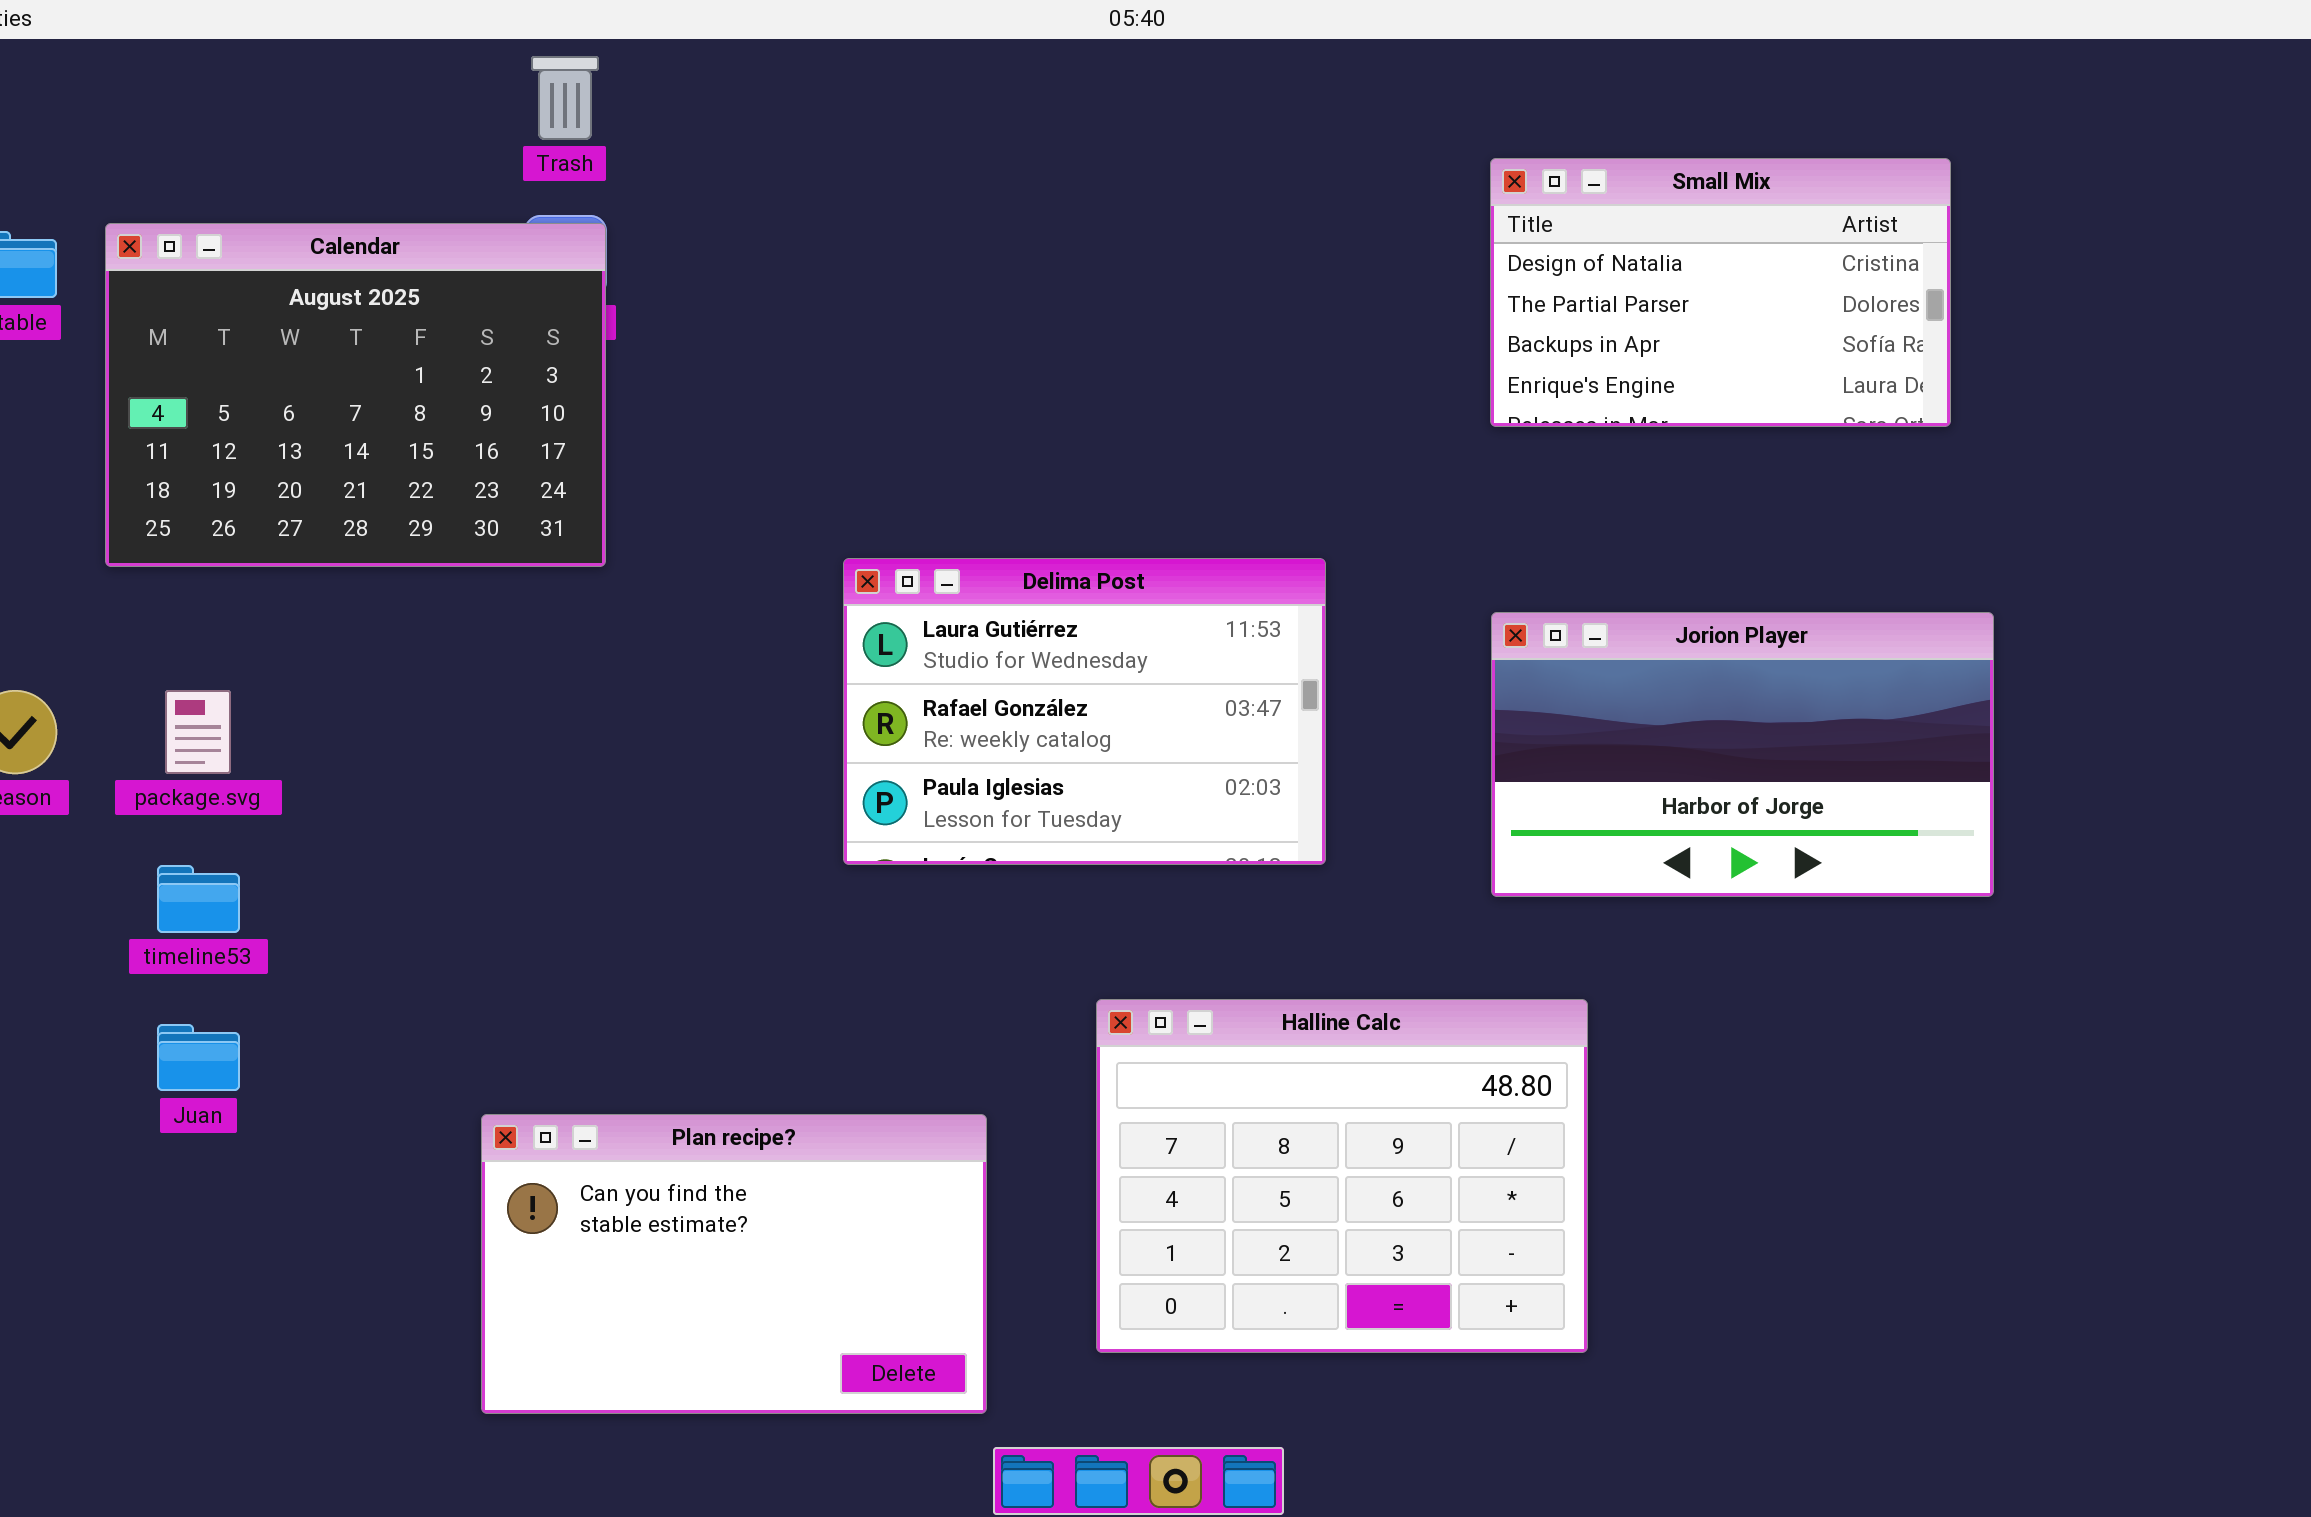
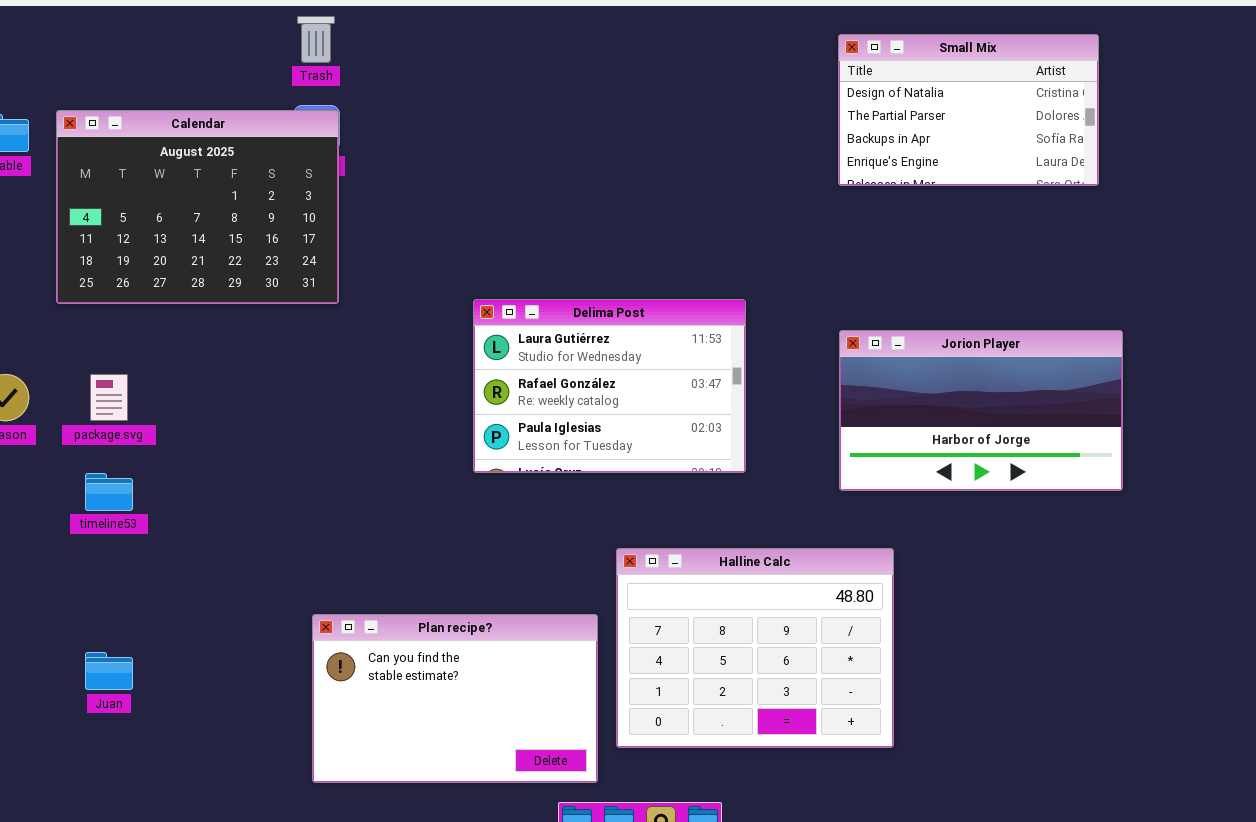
Small Mix: [1490,158,1951,427] -> [838,34,1099,186], moved
Juan: [157,1024,240,1091] -> [85,652,133,690], moved
Plan recipe?: [481,1114,987,1414] -> [312,614,598,783], moved

